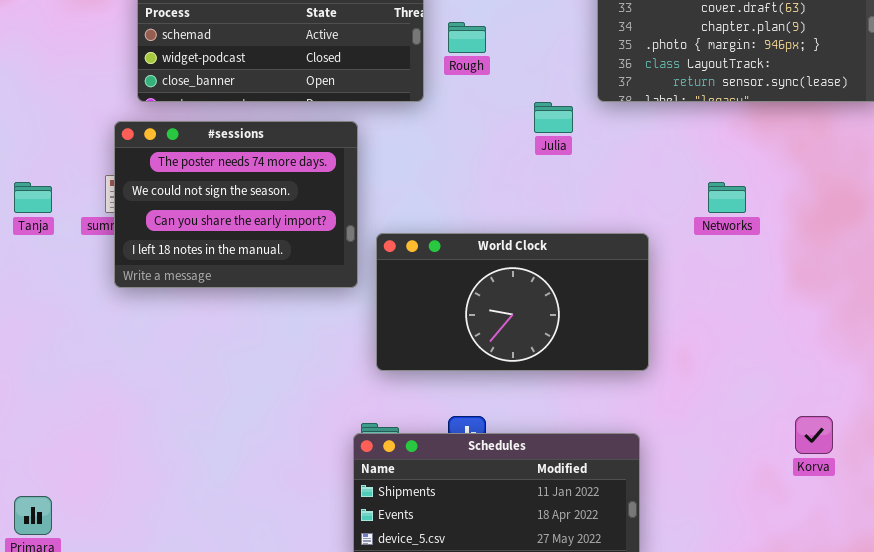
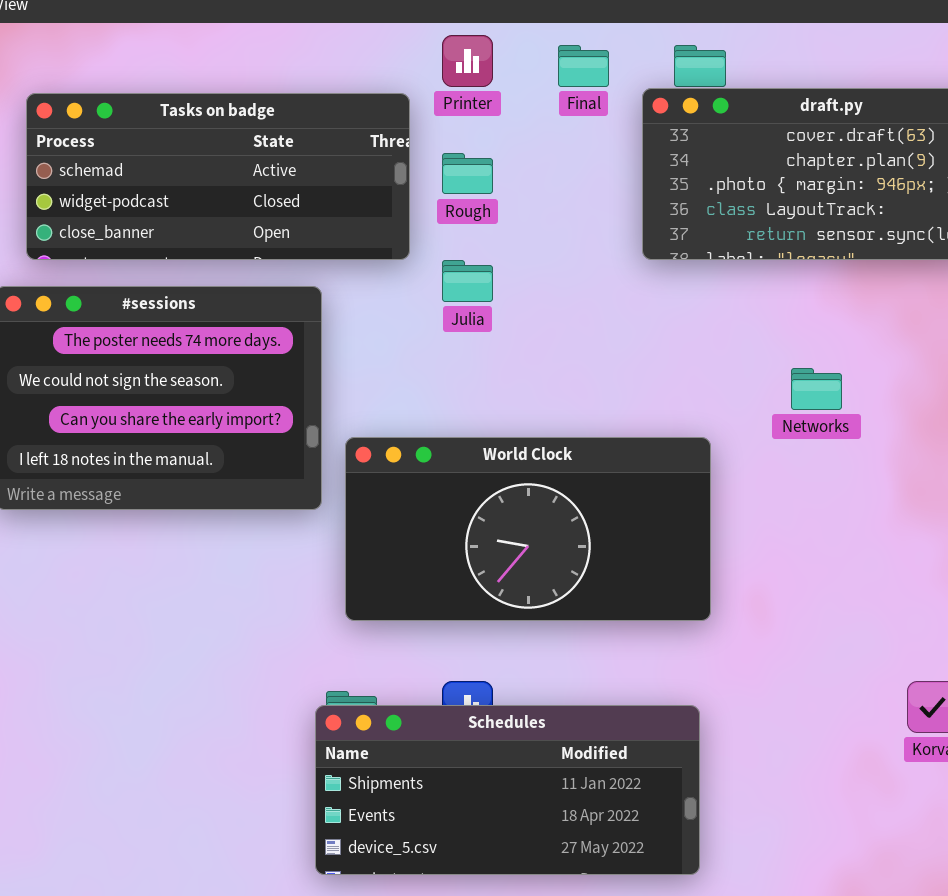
Julia: [534,102,573,133] -> [442,260,493,302], moved

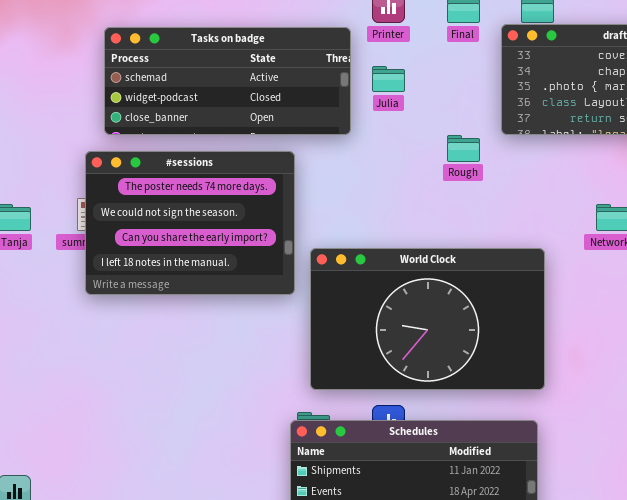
Rough: [442,153,493,194] -> [447,135,480,162], moved
Julia: [442,260,493,302] -> [372,66,405,92], moved
World Clock: [345,437,711,621] -> [310,248,545,390], resized

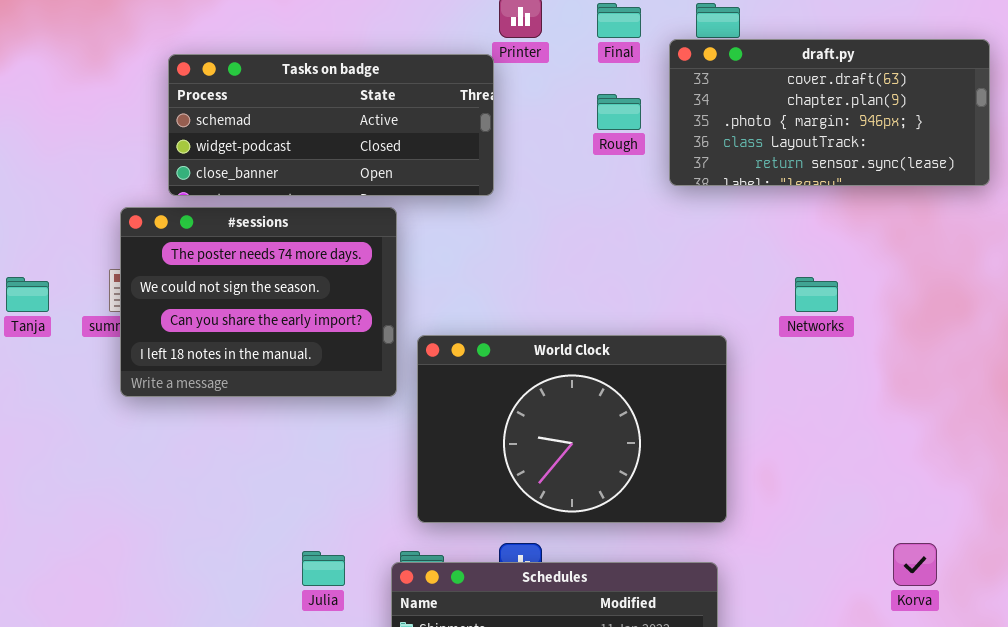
Tasks on badge: [104,27,351,135] -> [168,54,494,196], moved
Julia: [372,66,405,92] -> [302,551,345,586], moved
Rough: [447,135,480,162] -> [597,94,641,130], moved

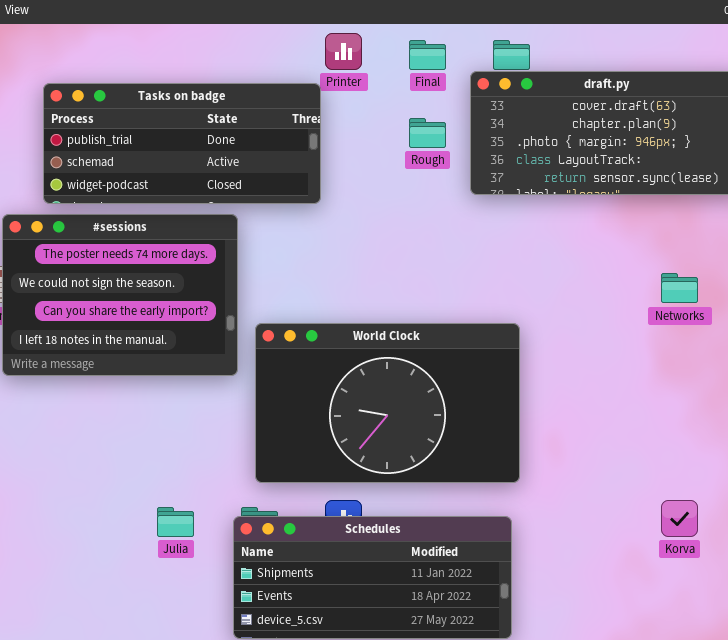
Tasks on badge: [168,54,494,196] -> [43,83,321,204], scrolled up 1 row
Networks: [795,277,838,312] -> [661,273,698,303], moved

